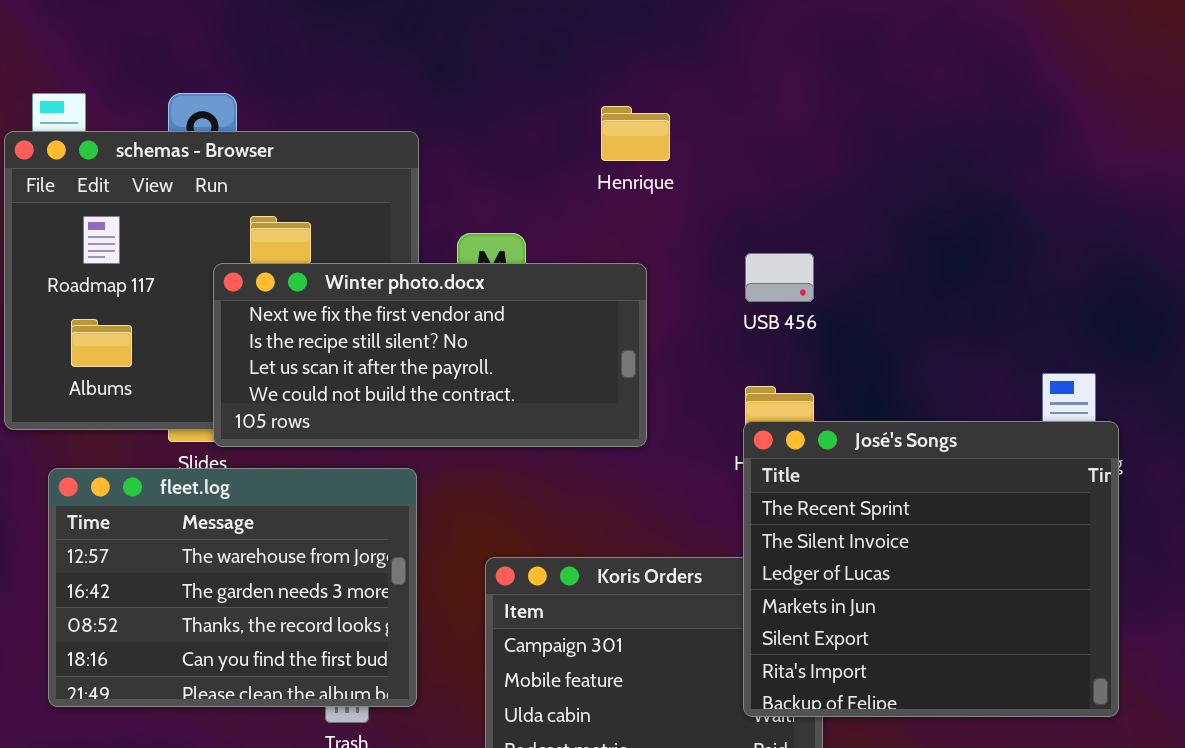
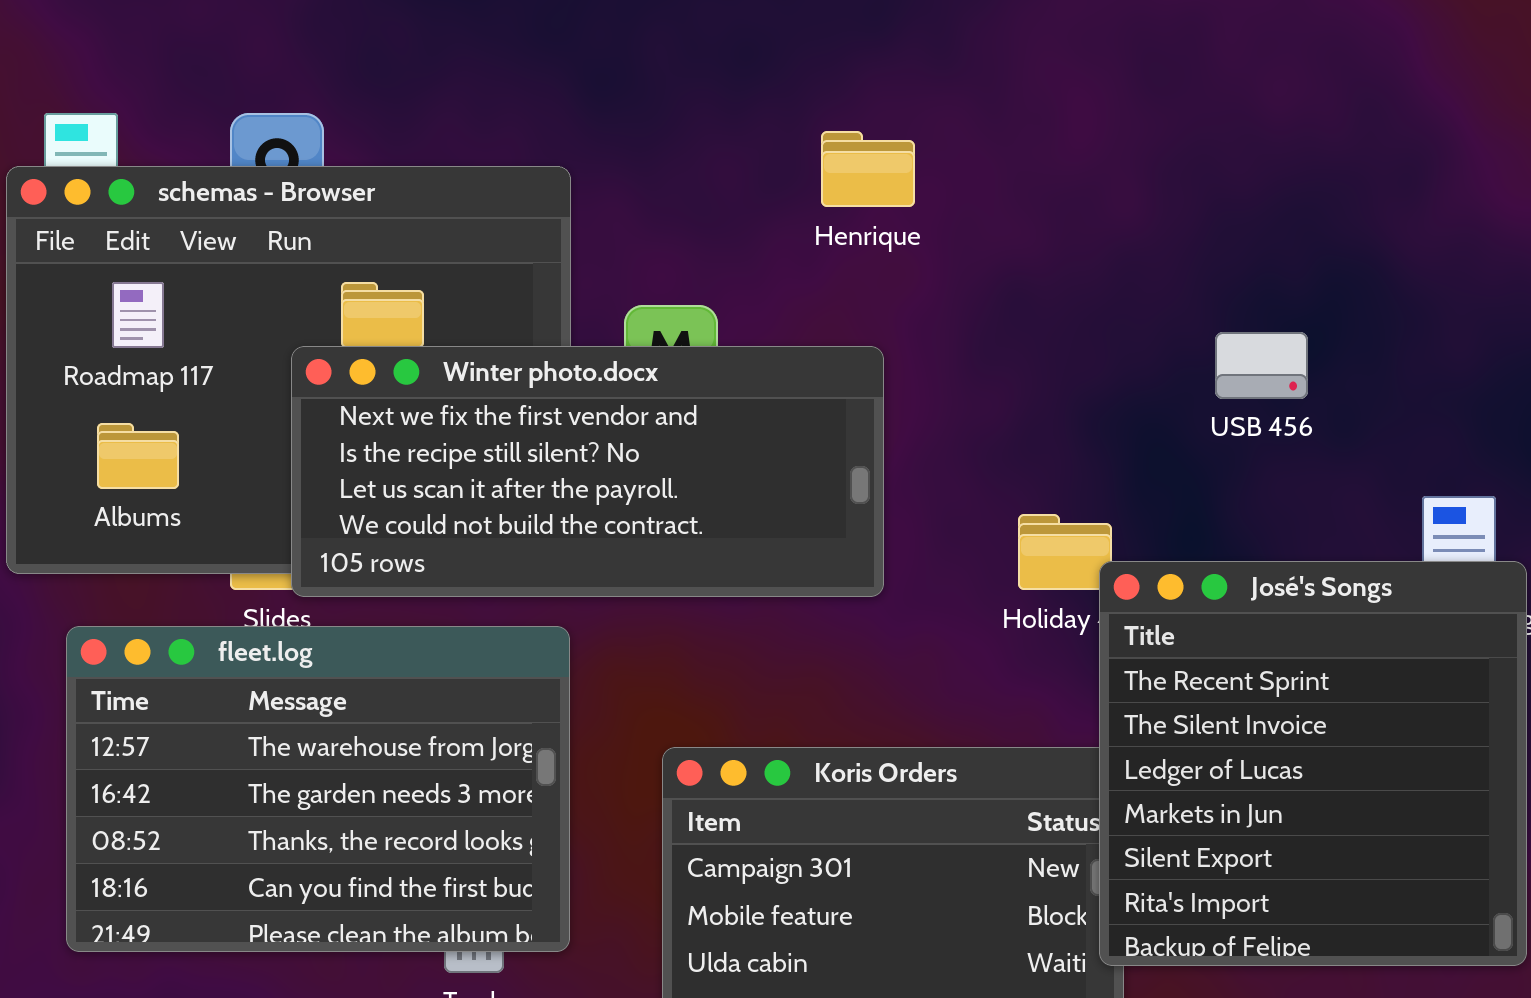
USB 456: [745,253,814,302] -> [1215,332,1308,399], moved
José's Songs: [743,421,1119,717] -> [1099,561,1527,966], resized

